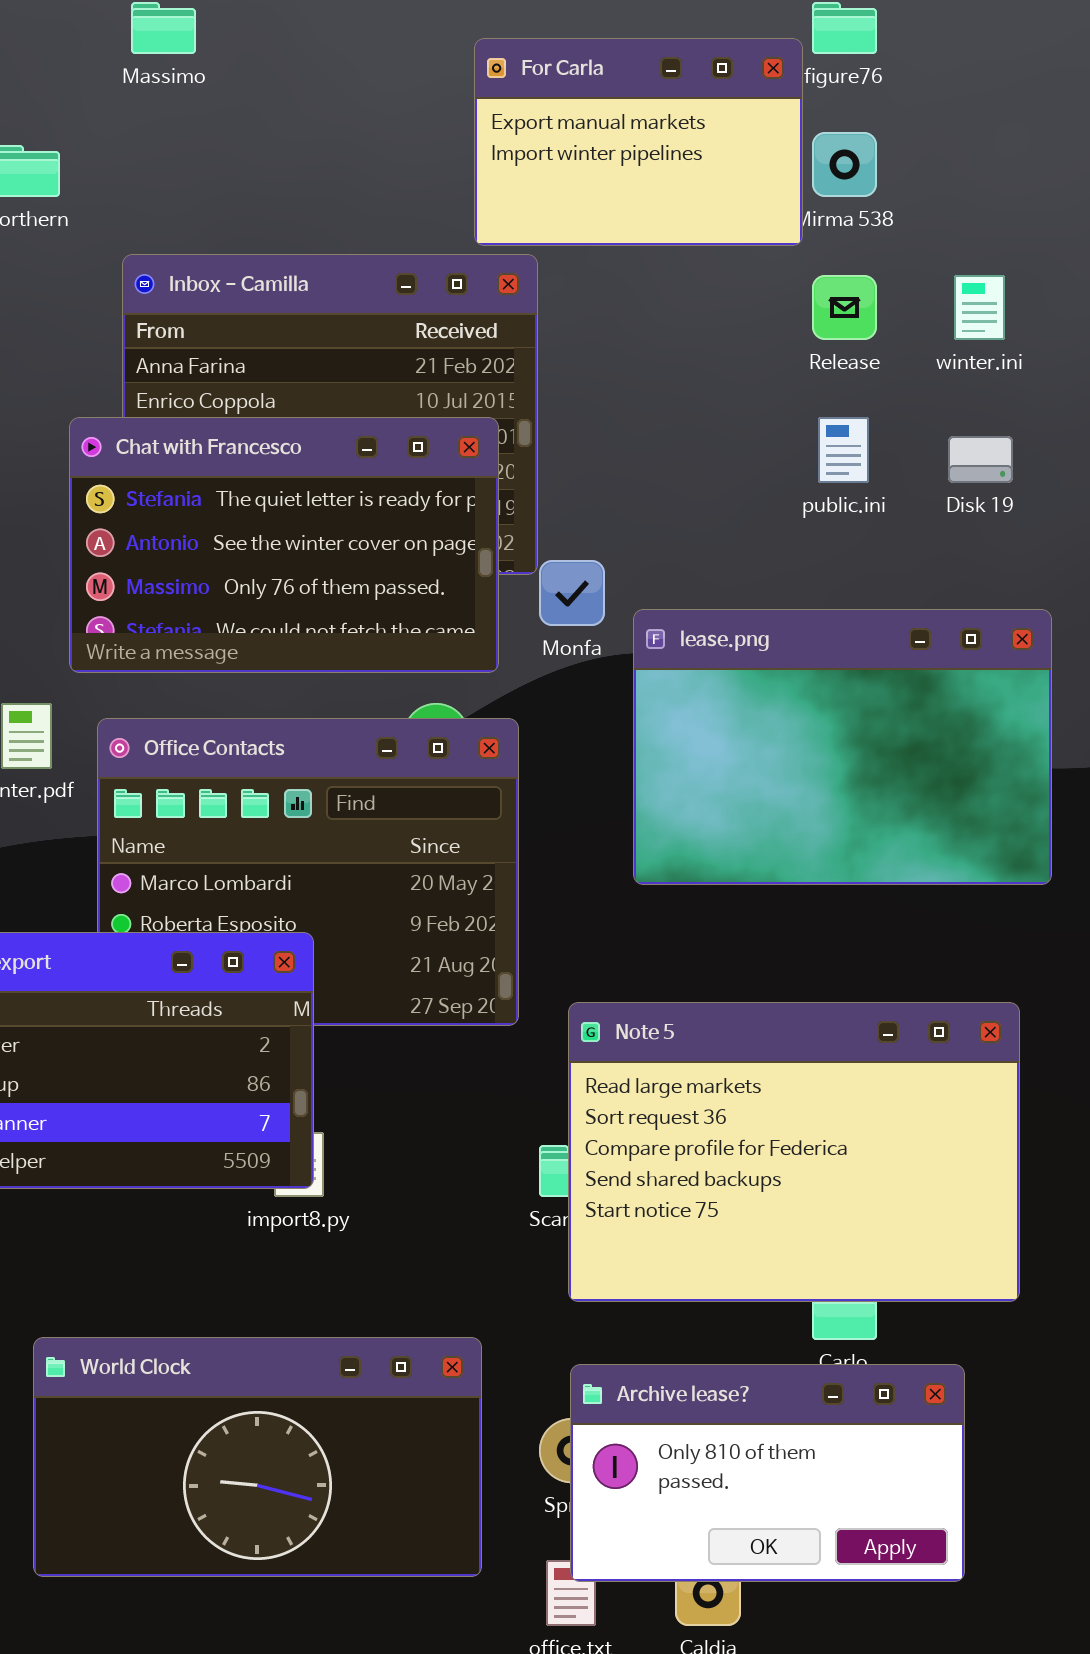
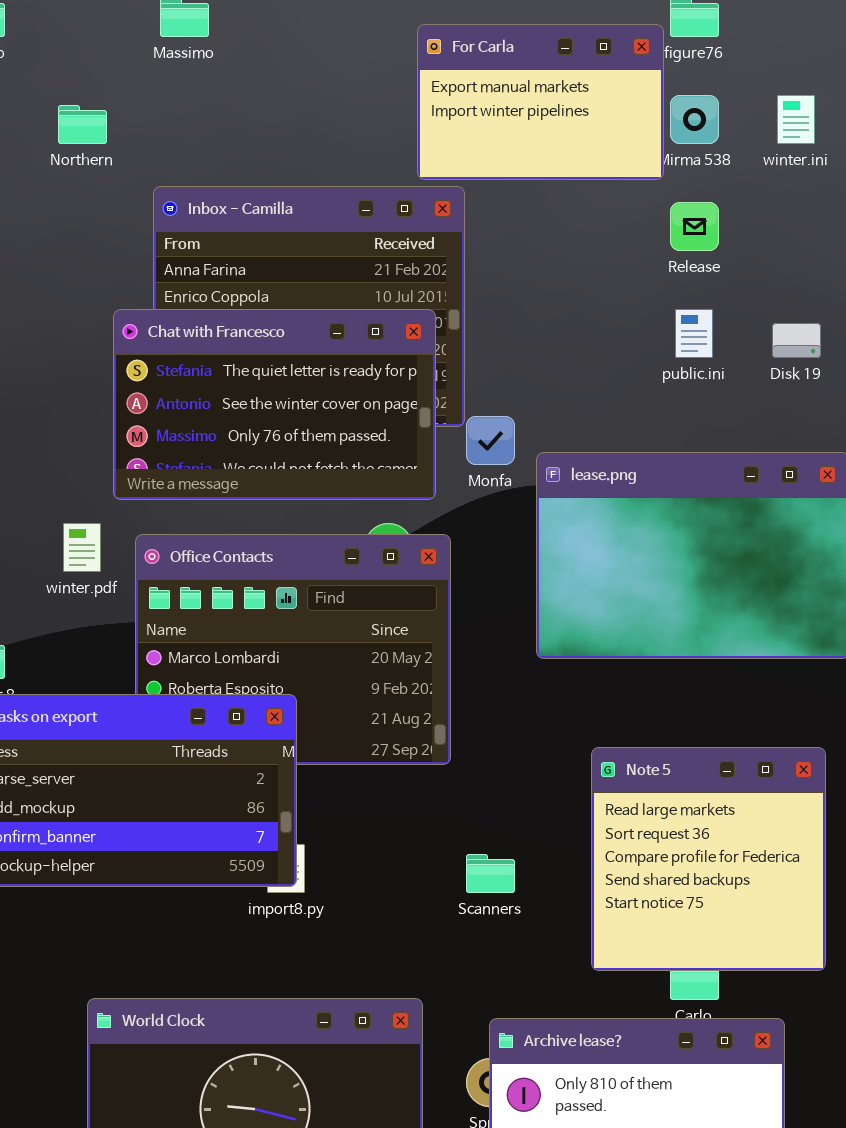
winter.ini: [954,275,1005,340] -> [777,95,815,144], moved
Note 5: [568,1002,1020,1302] -> [591,747,826,971], resized

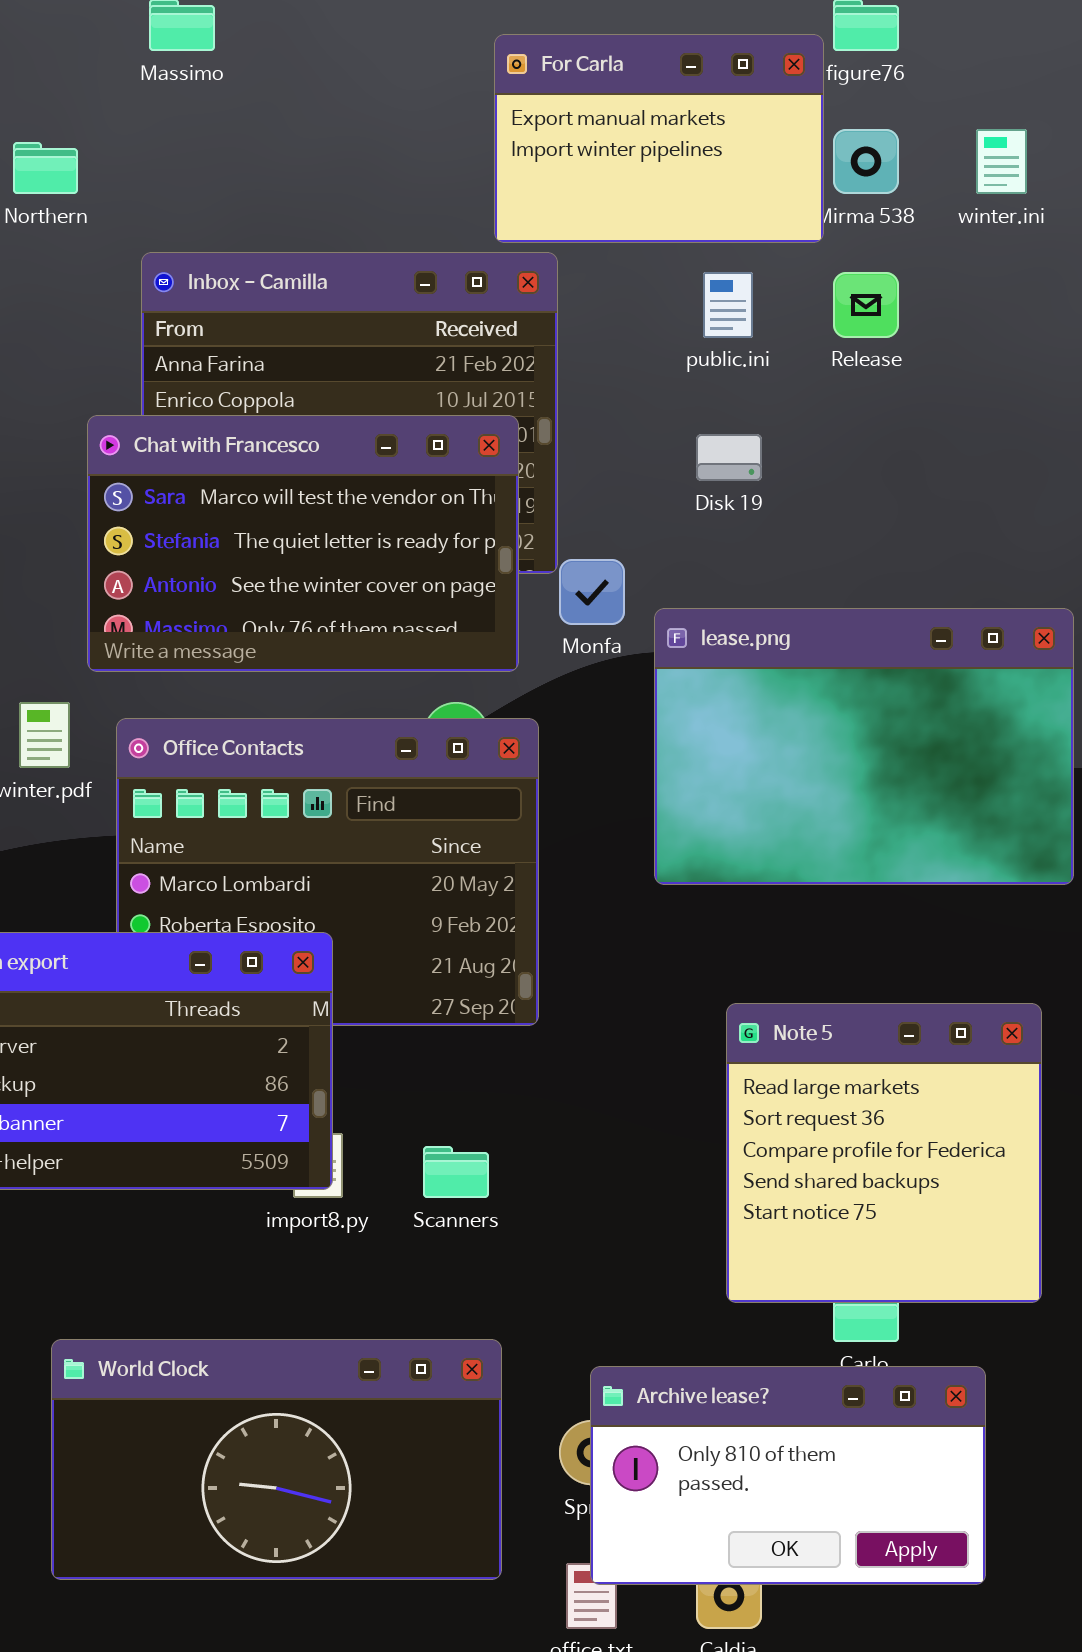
Chat with Francesco: [113,309,436,500] -> [87,415,519,672], scrolled up 1 row
public.ini: [675,309,713,358] -> [703,272,753,338], moved
Disk 19: [772,323,821,358] -> [696,434,762,481], moved
Scanners: [466,854,515,893] -> [423,1146,489,1198], moved

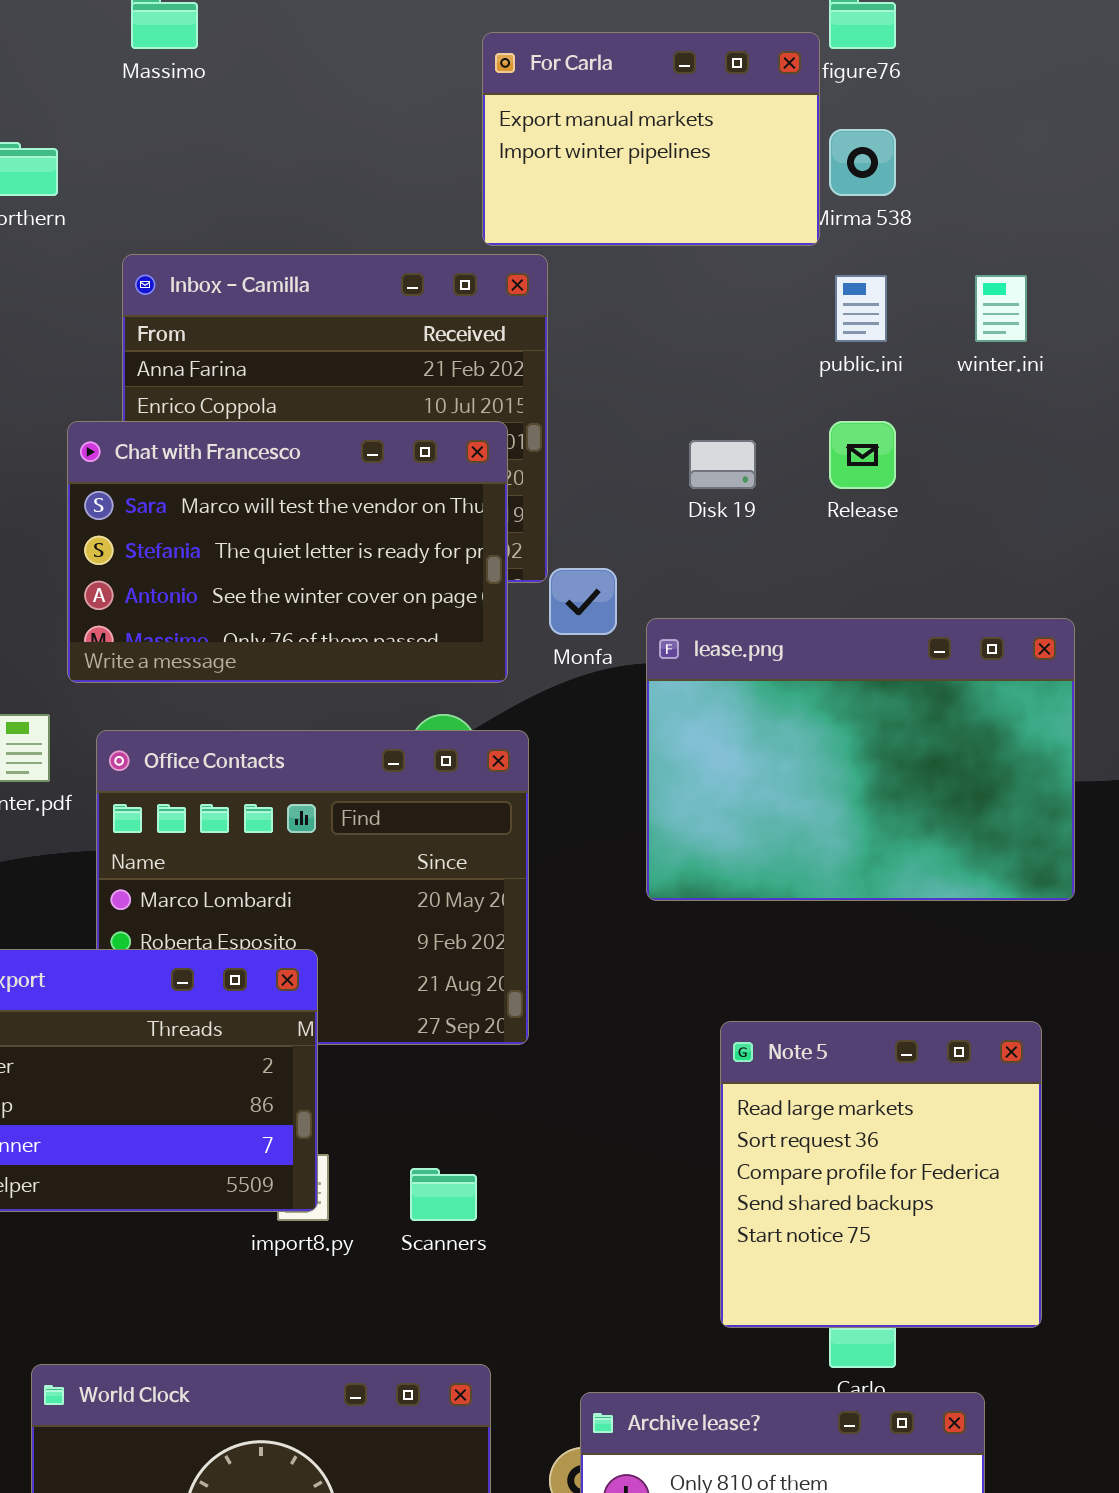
winter.ini: [976,129,1027,194] -> [975,275,1027,342], moved
public.ini: [703,272,753,338] -> [835,275,887,342], moved
Release: [833,272,899,338] -> [829,421,896,489], moved

